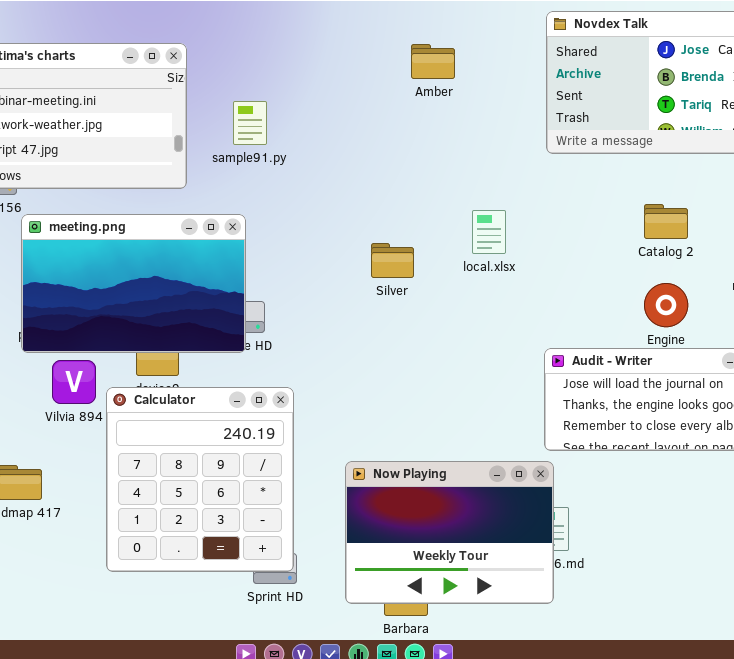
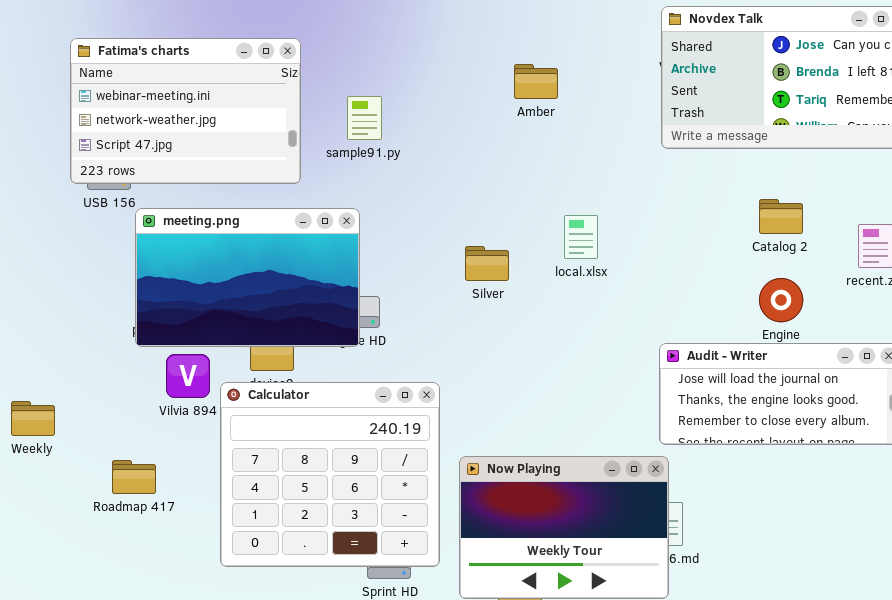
Amber: [411,44,455,79] -> [514,64,558,99], moved
local.xlsx: [472,210,506,254] -> [564,215,598,259], moved
Silver: [371,243,414,278] -> [465,246,509,281], moved
Calculator: [106,387,294,572] -> [220,382,440,567], resized

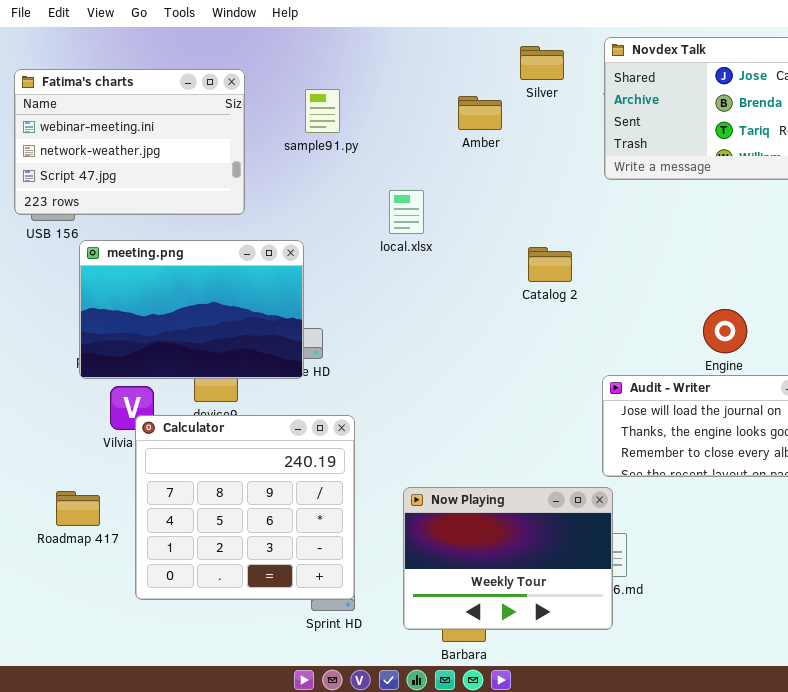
sample91.py: [347,96,382,140] -> [305,89,340,133], moved
Catalog 2: [759,199,803,234] -> [528,247,572,282], moved
local.xlsx: [564,215,598,259] -> [389,190,424,234], moved
Silver: [465,246,509,281] -> [520,46,564,80], moved
Calculator: [220,382,440,567] -> [135,415,355,600], moved

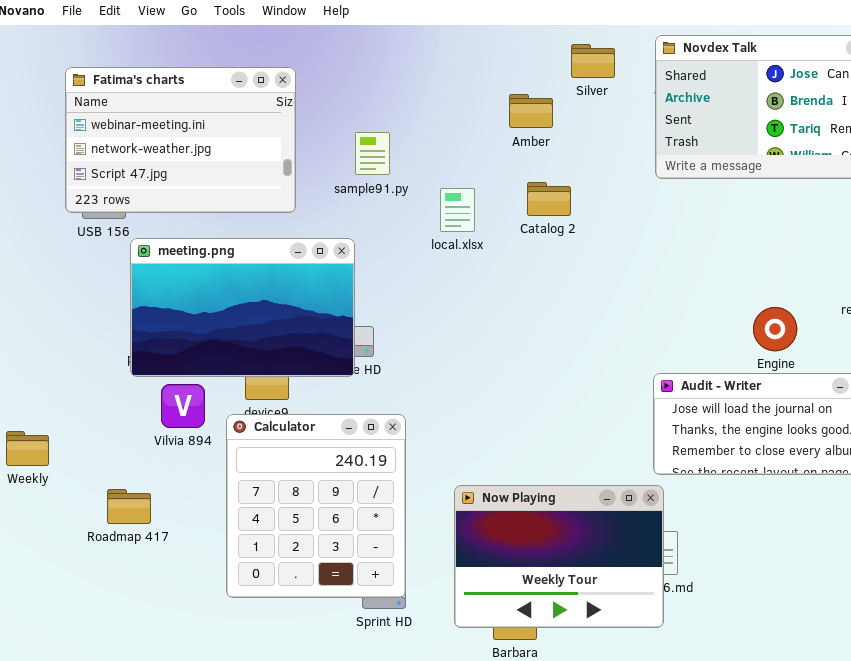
sample91.py: [305,89,340,133] -> [355,132,390,175], moved
Catalog 2: [528,247,572,282] -> [527,182,571,216], moved
Calculator: [135,415,355,600] -> [226,414,406,598], resized

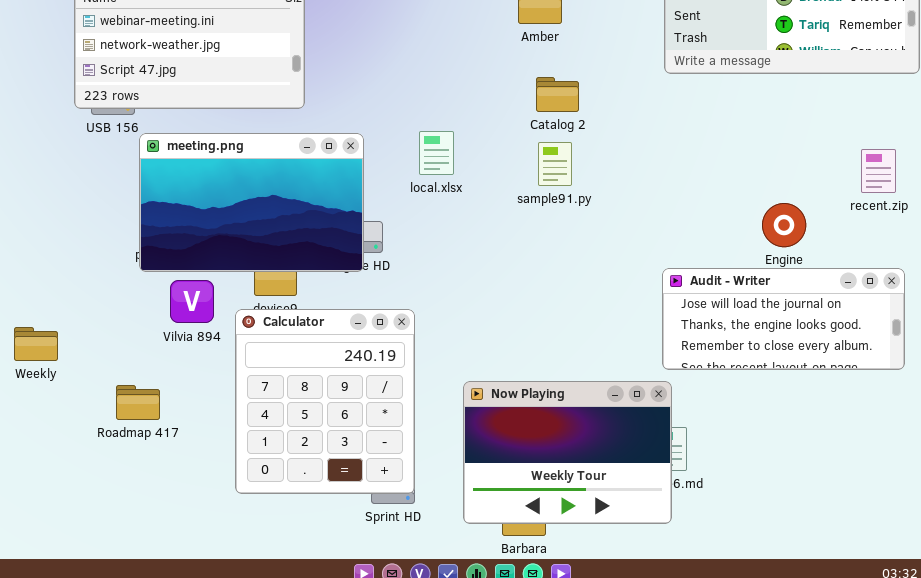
sample91.py: [355,132,390,175] -> [538,142,572,186], moved
local.xlsx: [440,188,475,232] -> [419,131,454,175], moved

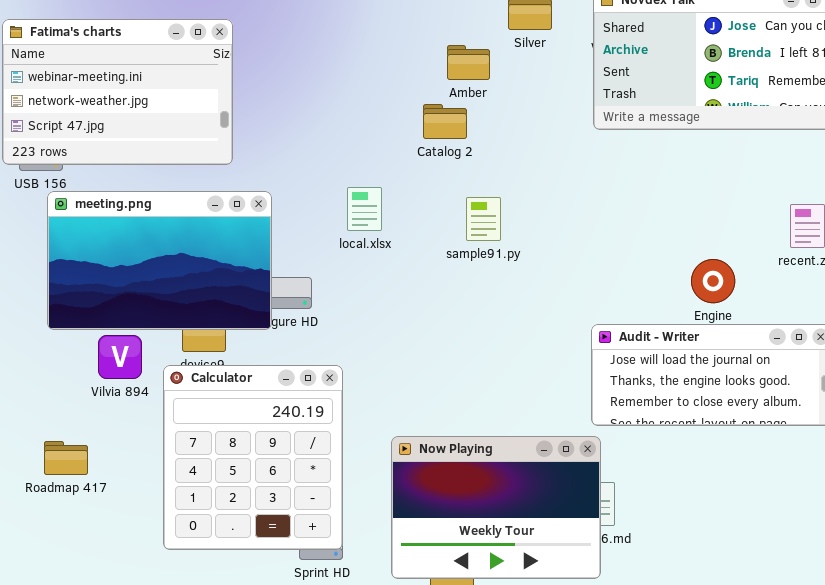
Catalog 2: [536,77,579,112] -> [423,104,467,139], moved
meeting.png: [139,133,364,272] -> [47,191,272,330], moved

